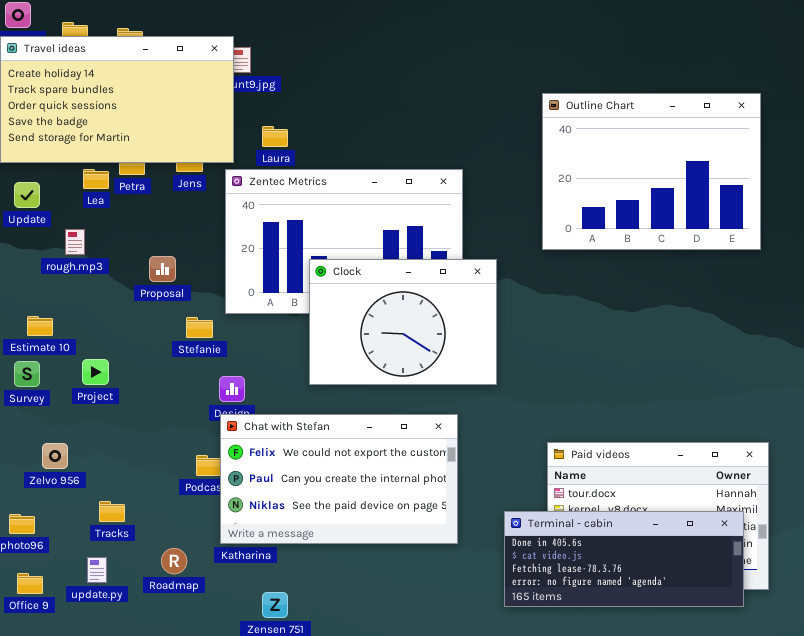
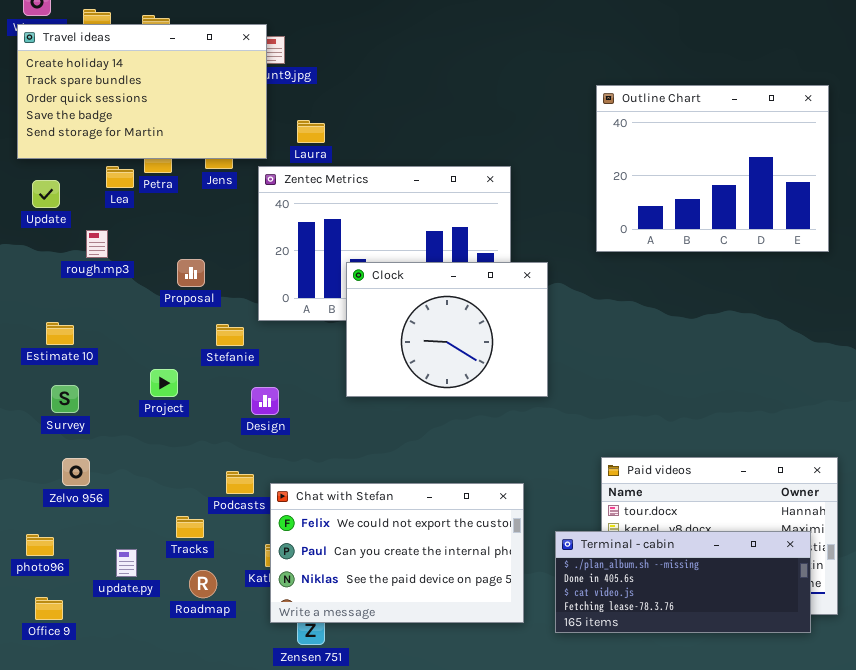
Project: [82,359,109,385] -> [150,369,178,397], moved
Survey: [14,361,40,387] -> [51,385,79,413], moved
Chat with Stefan: [220,414,458,544] -> [270,483,524,623], moved
Tracks: [99,501,125,522] -> [176,516,204,538], moved
Terminal - cabin: [504,511,744,607] -> [555,531,811,633], scrolled up 1 row
update.py: [87,557,107,583] -> [116,549,137,577], moved

